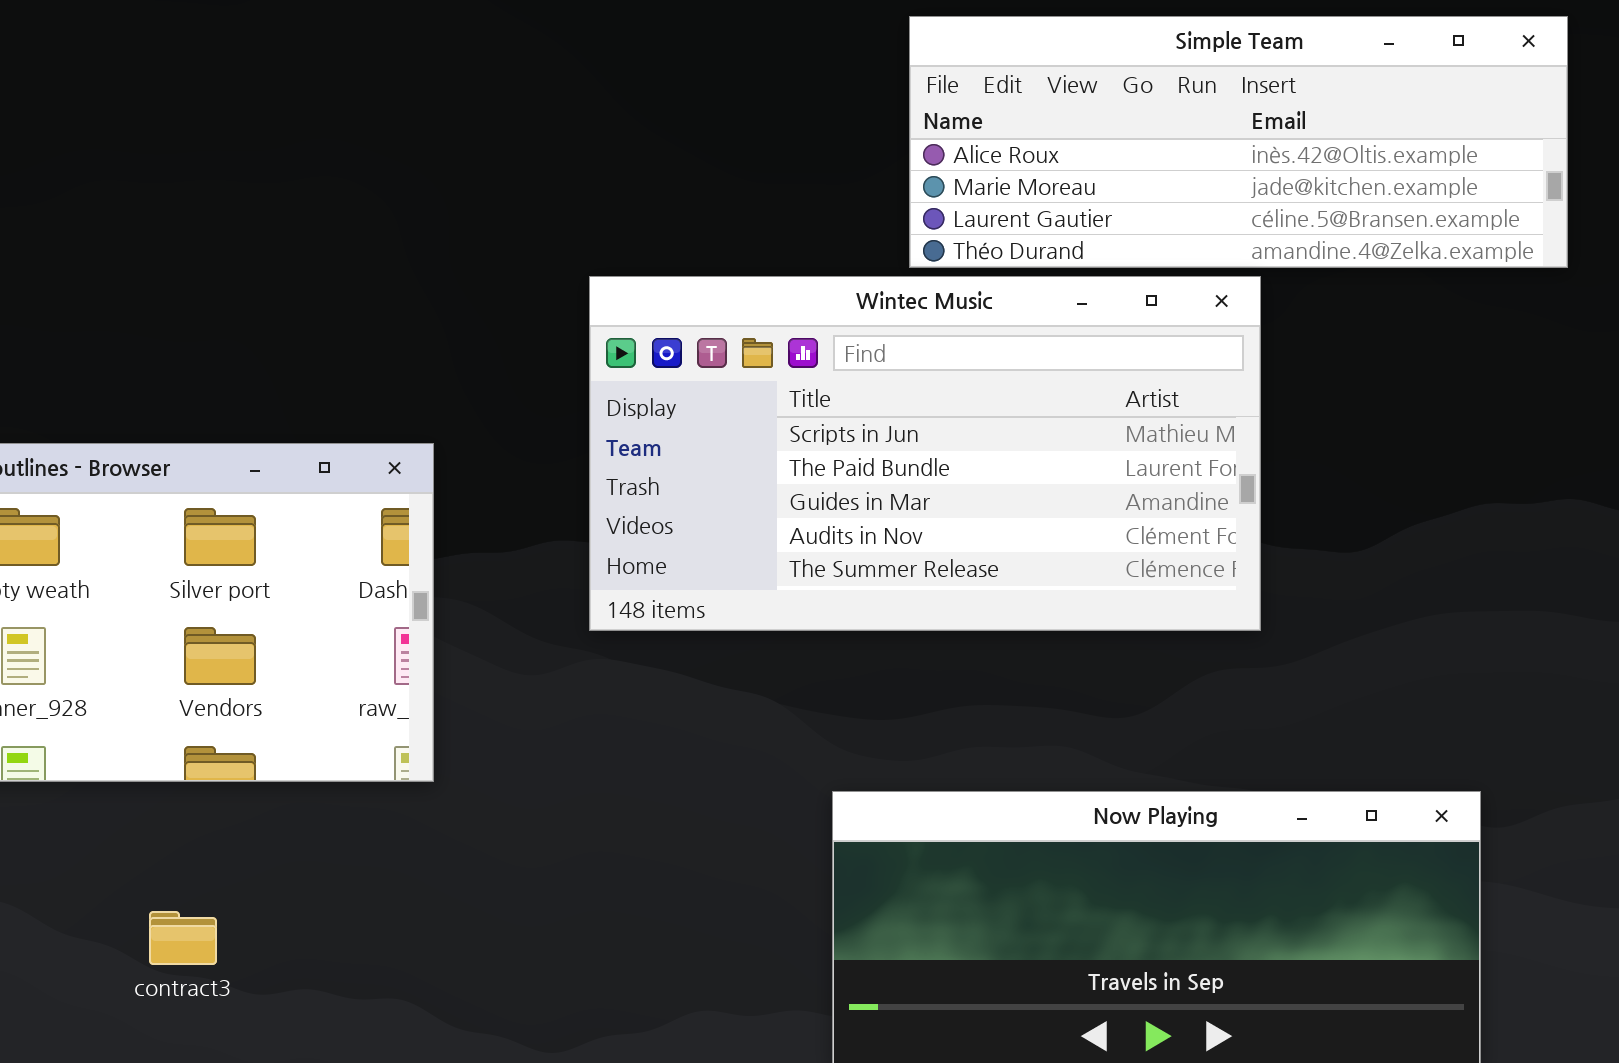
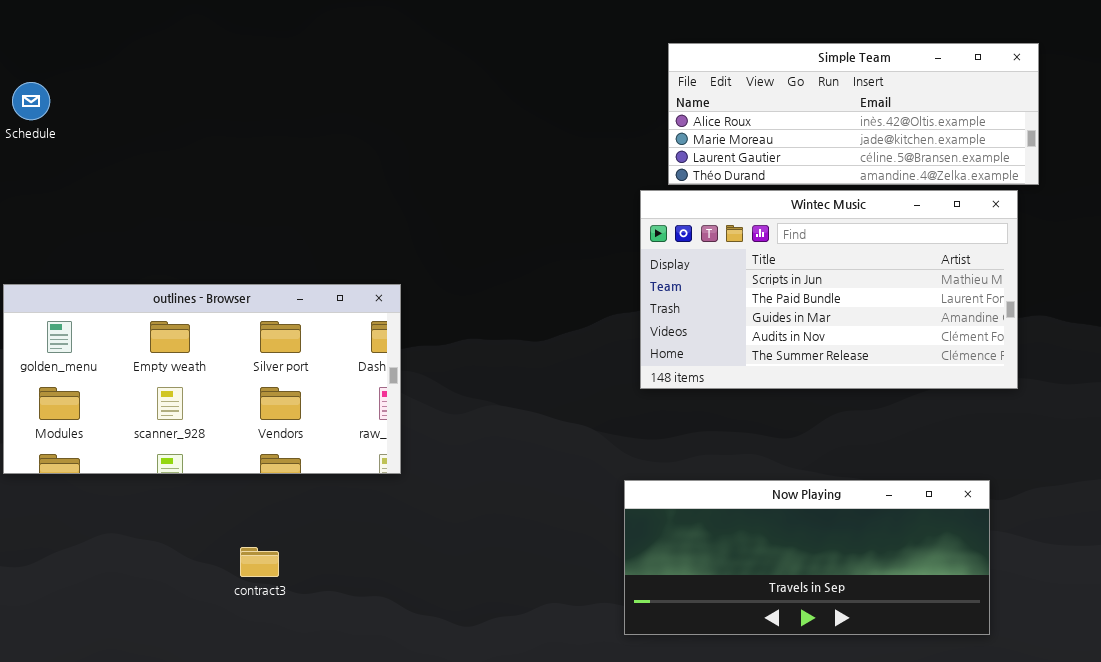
Wintec Music: [589,276,1261,631] -> [640,190,1018,389], moved

